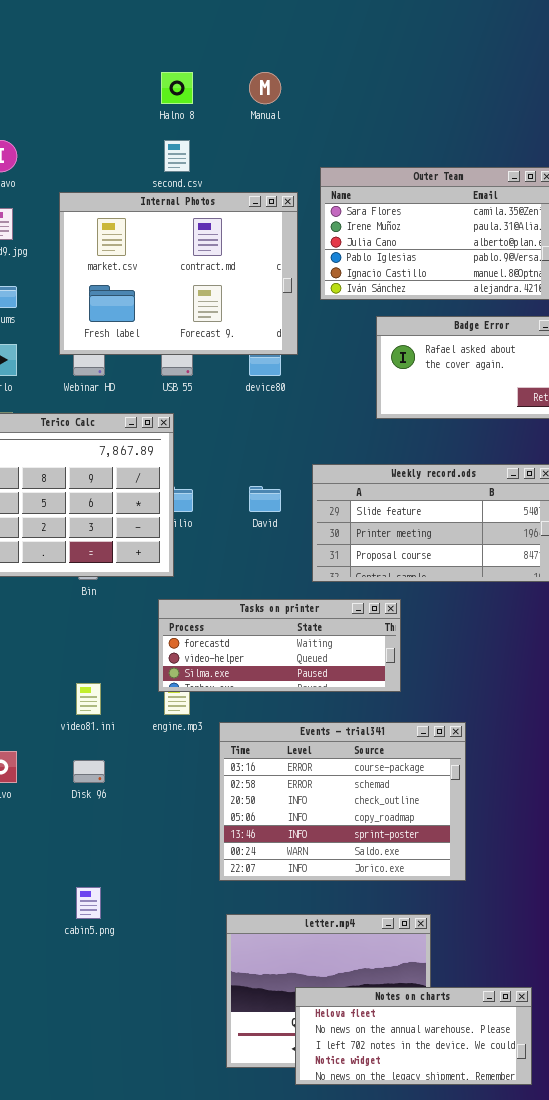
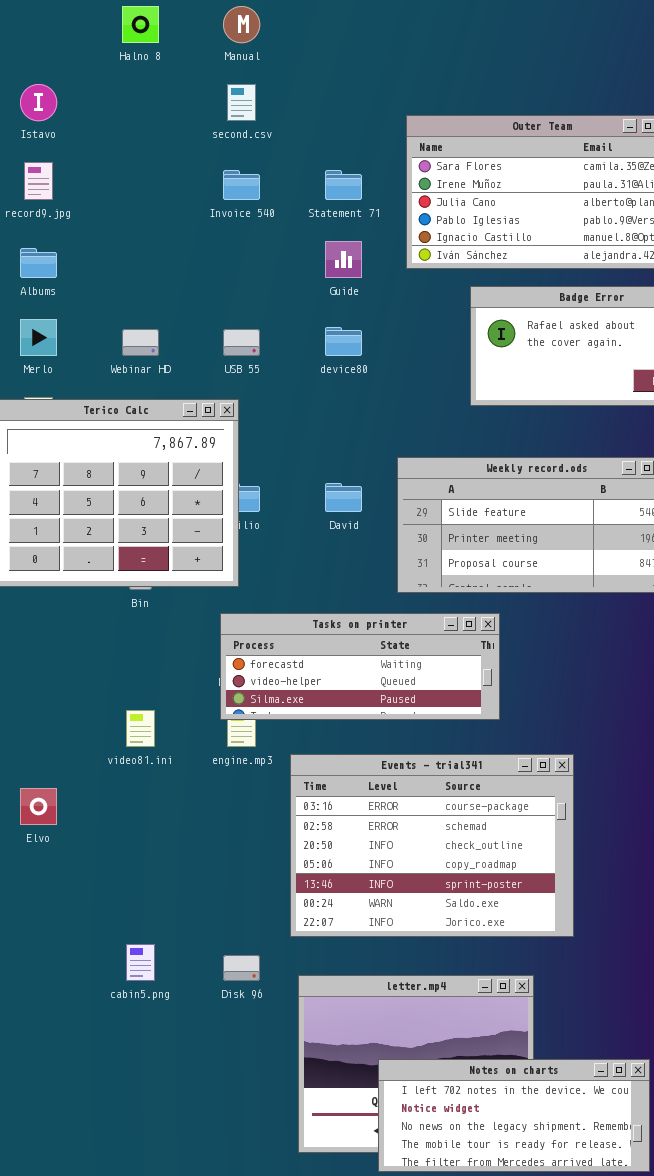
Halno 8: [161,72,193,104] -> [122,6,159,43], moved
Manual: [249,72,281,104] -> [223,6,260,43], moved
Internal Photos: [59,192,298,355] -> none, closed
Disk 96: [73,760,105,783] -> [223,955,260,981], moved
Notes on charts: [295,987,532,1085] -> [378,1059,650,1172], scrolled down 2 rows

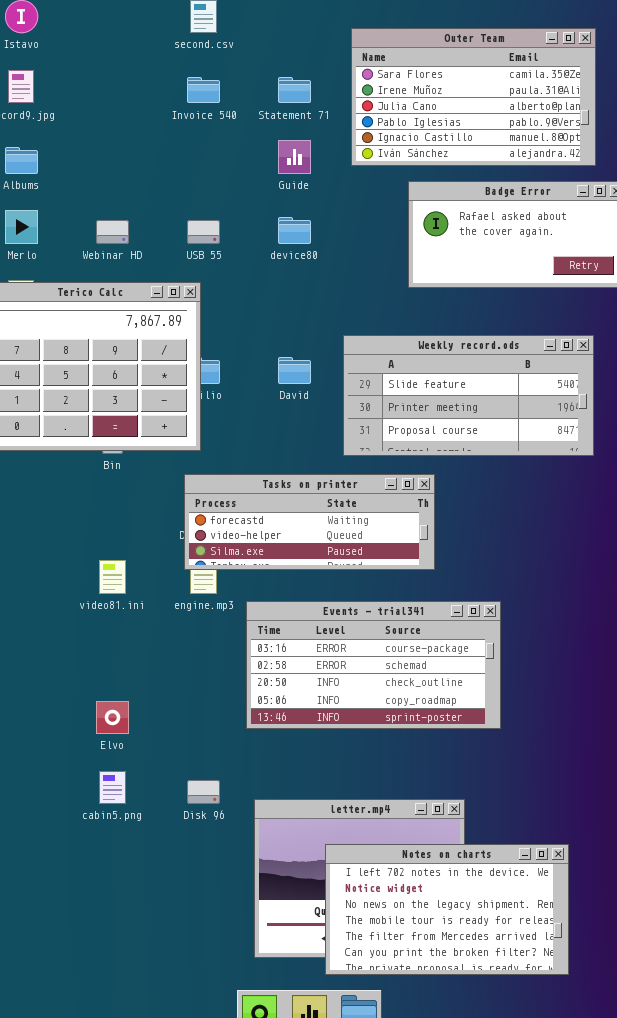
Events - trial341: [290,754,574,937] -> [246,601,501,729], resized
Elvo: [20,788,57,825] -> [96,701,129,734], moved
Notes on charts: [378,1059,650,1172] -> [325,844,569,975], resized

